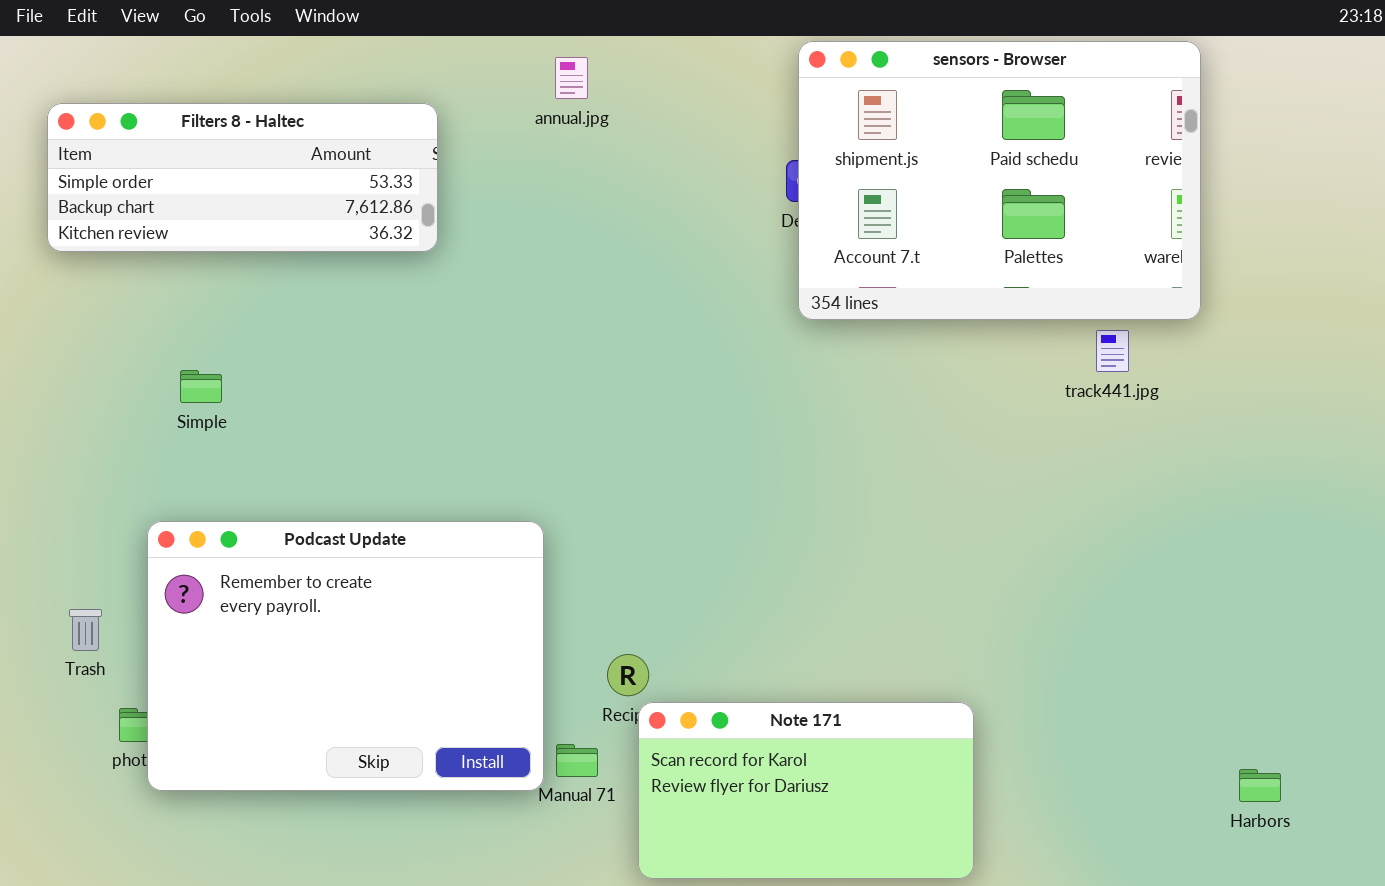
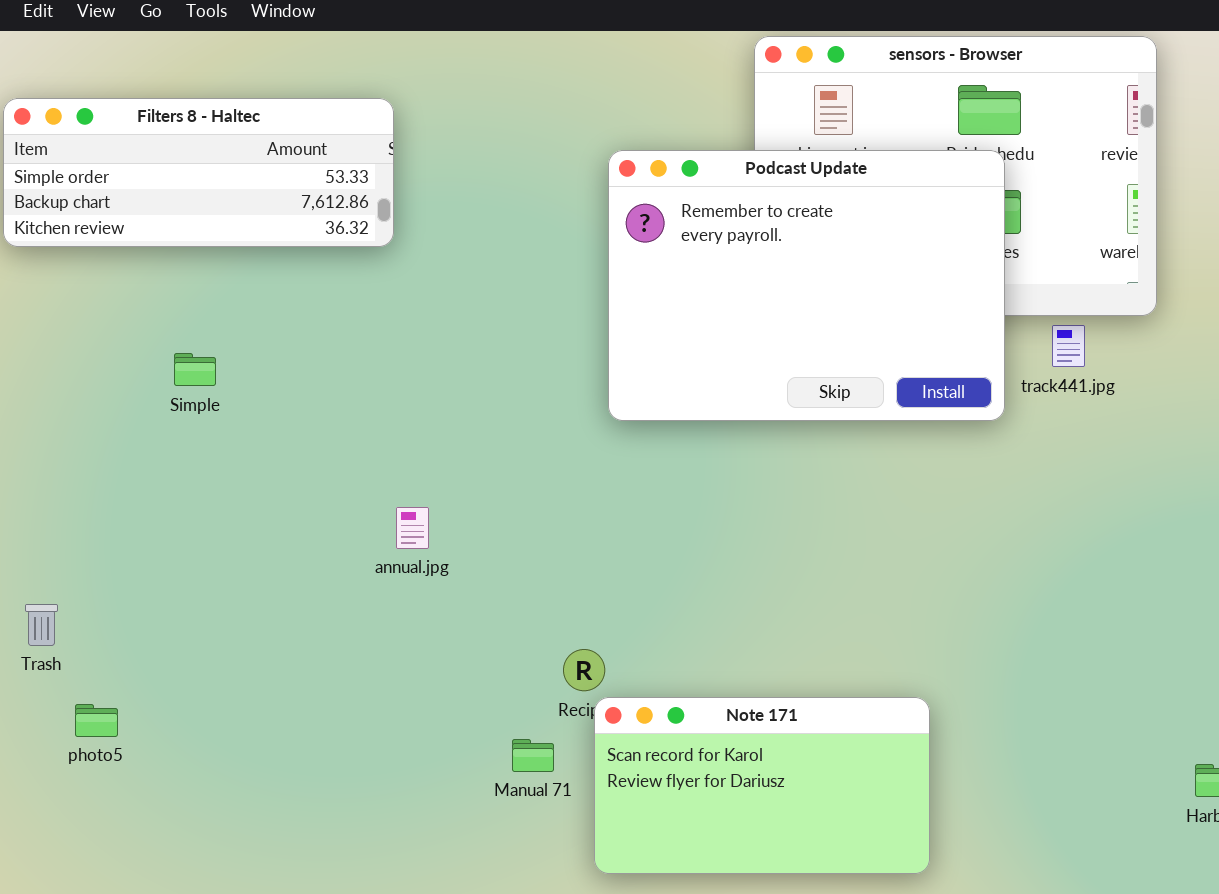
annual.jpg: [555,57,588,99] -> [396,507,429,549], moved
Simple: [180,370,222,403] -> [174,353,216,386], moved
Podcast Update: [147,521,544,791] -> [608,150,1005,421], moved

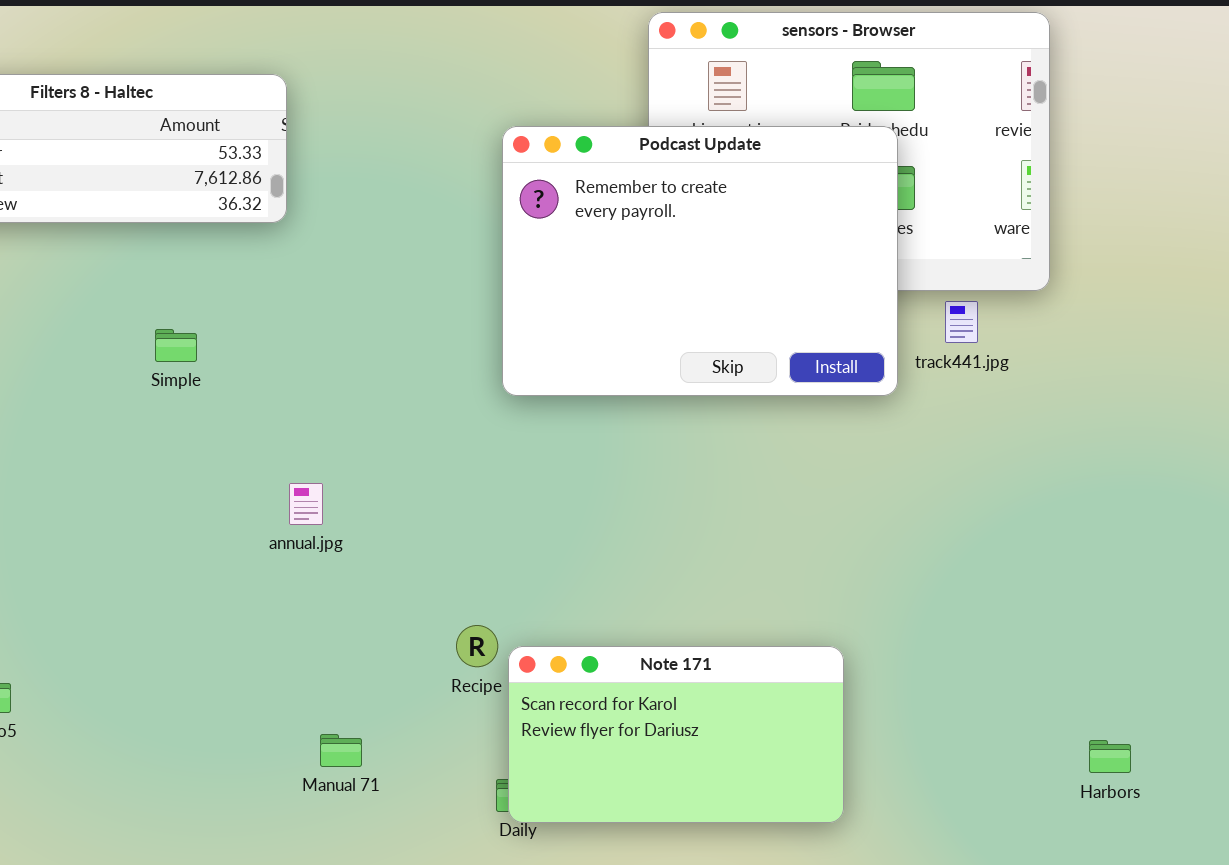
Simple: [174,353,216,386] -> [155,329,197,362], moved
Note 171: [594,697,930,874] -> [508,646,844,823], moved
Manual 71: [512,739,554,772] -> [320,734,362,767], moved

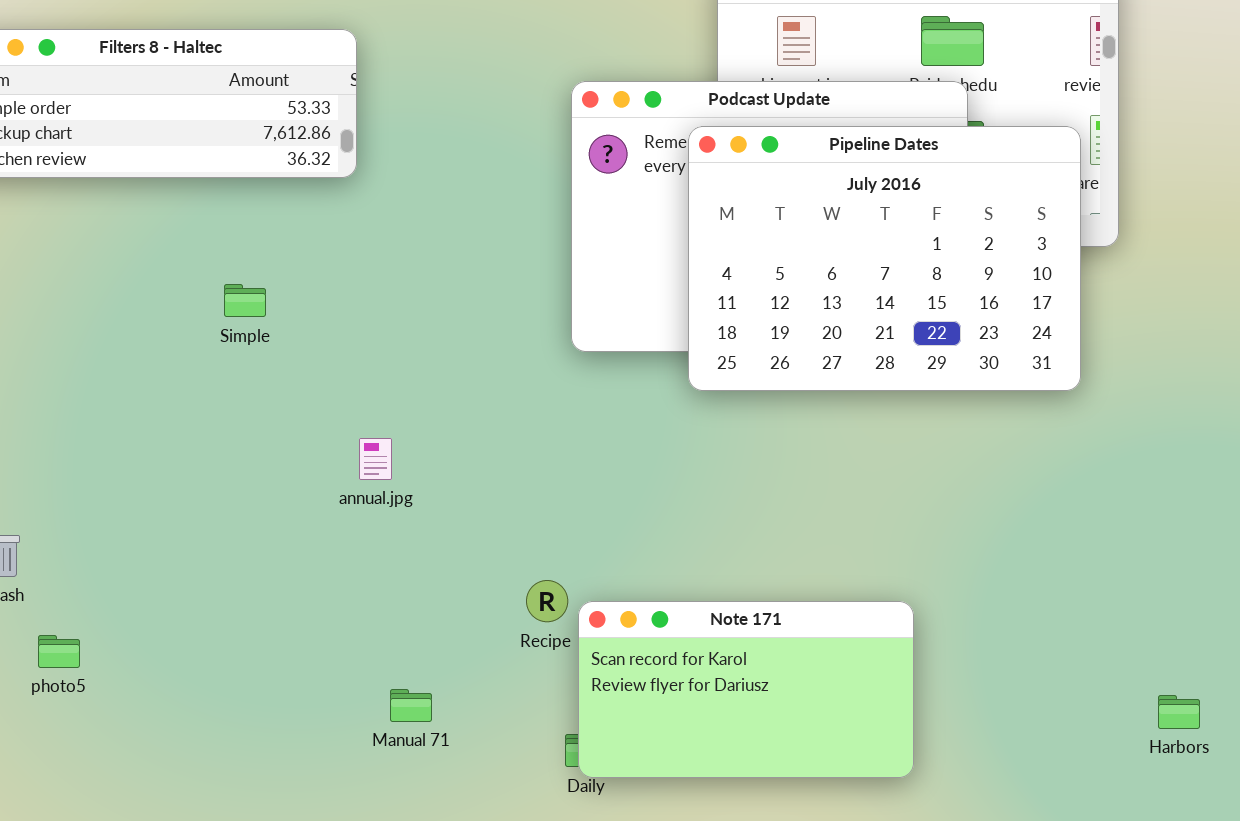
Pipeline Dates: none -> [688,126,1081,391], opened

